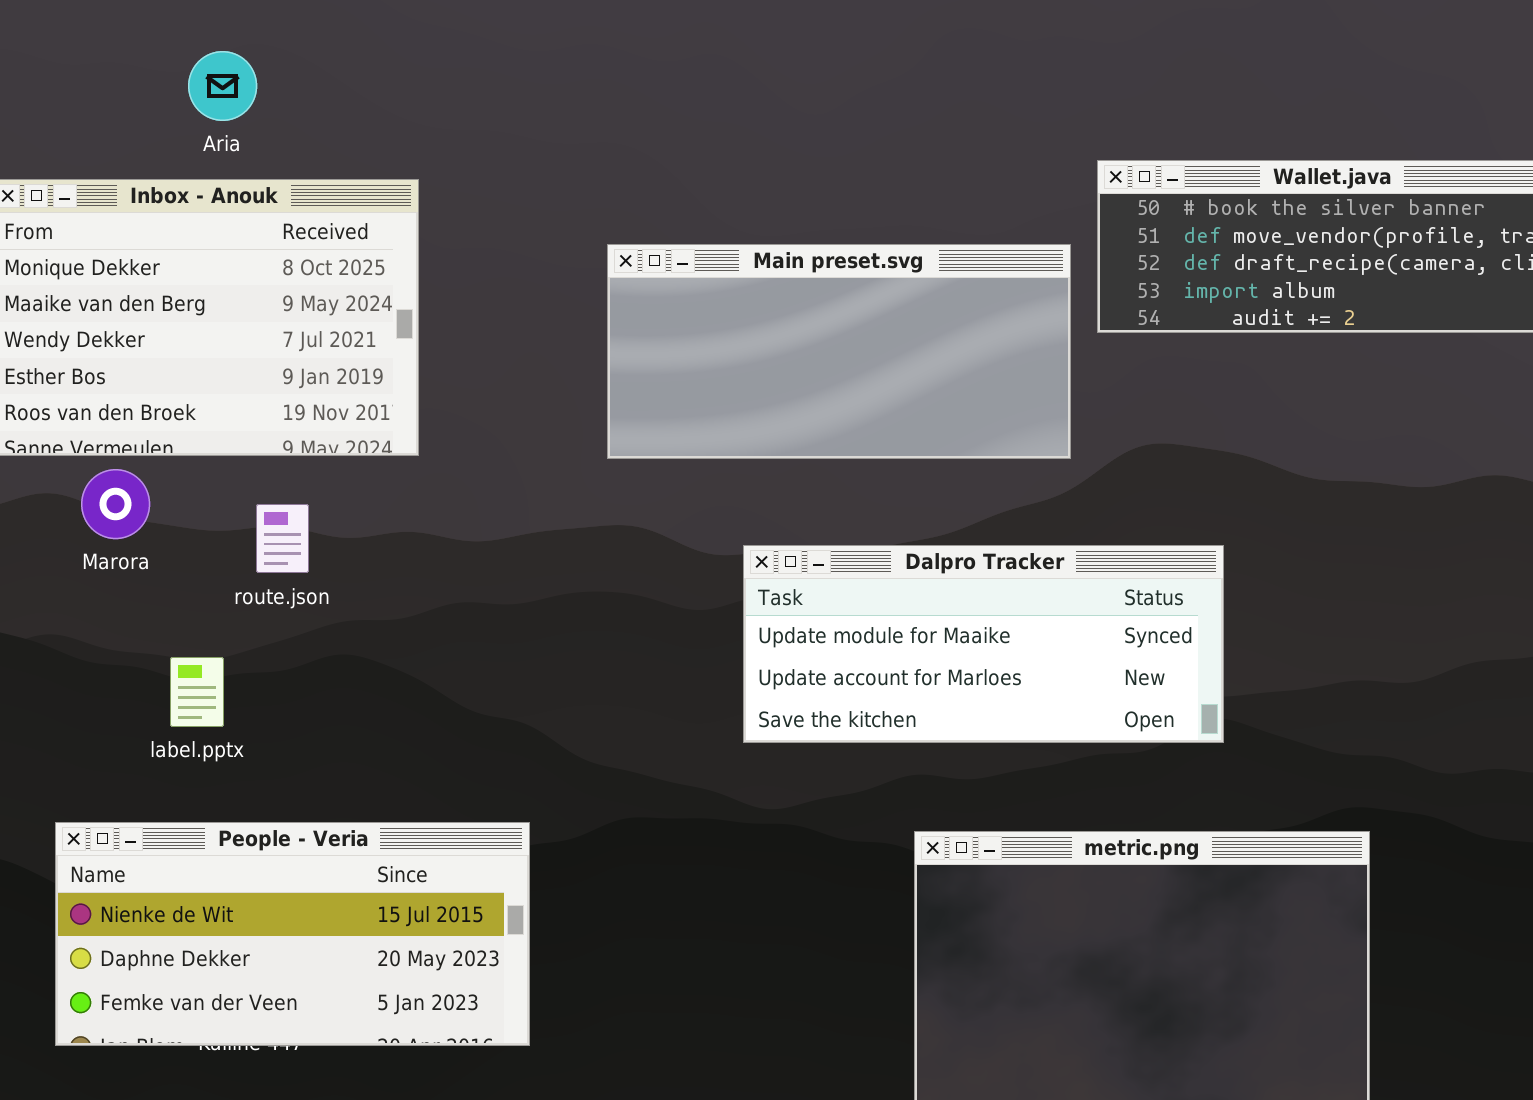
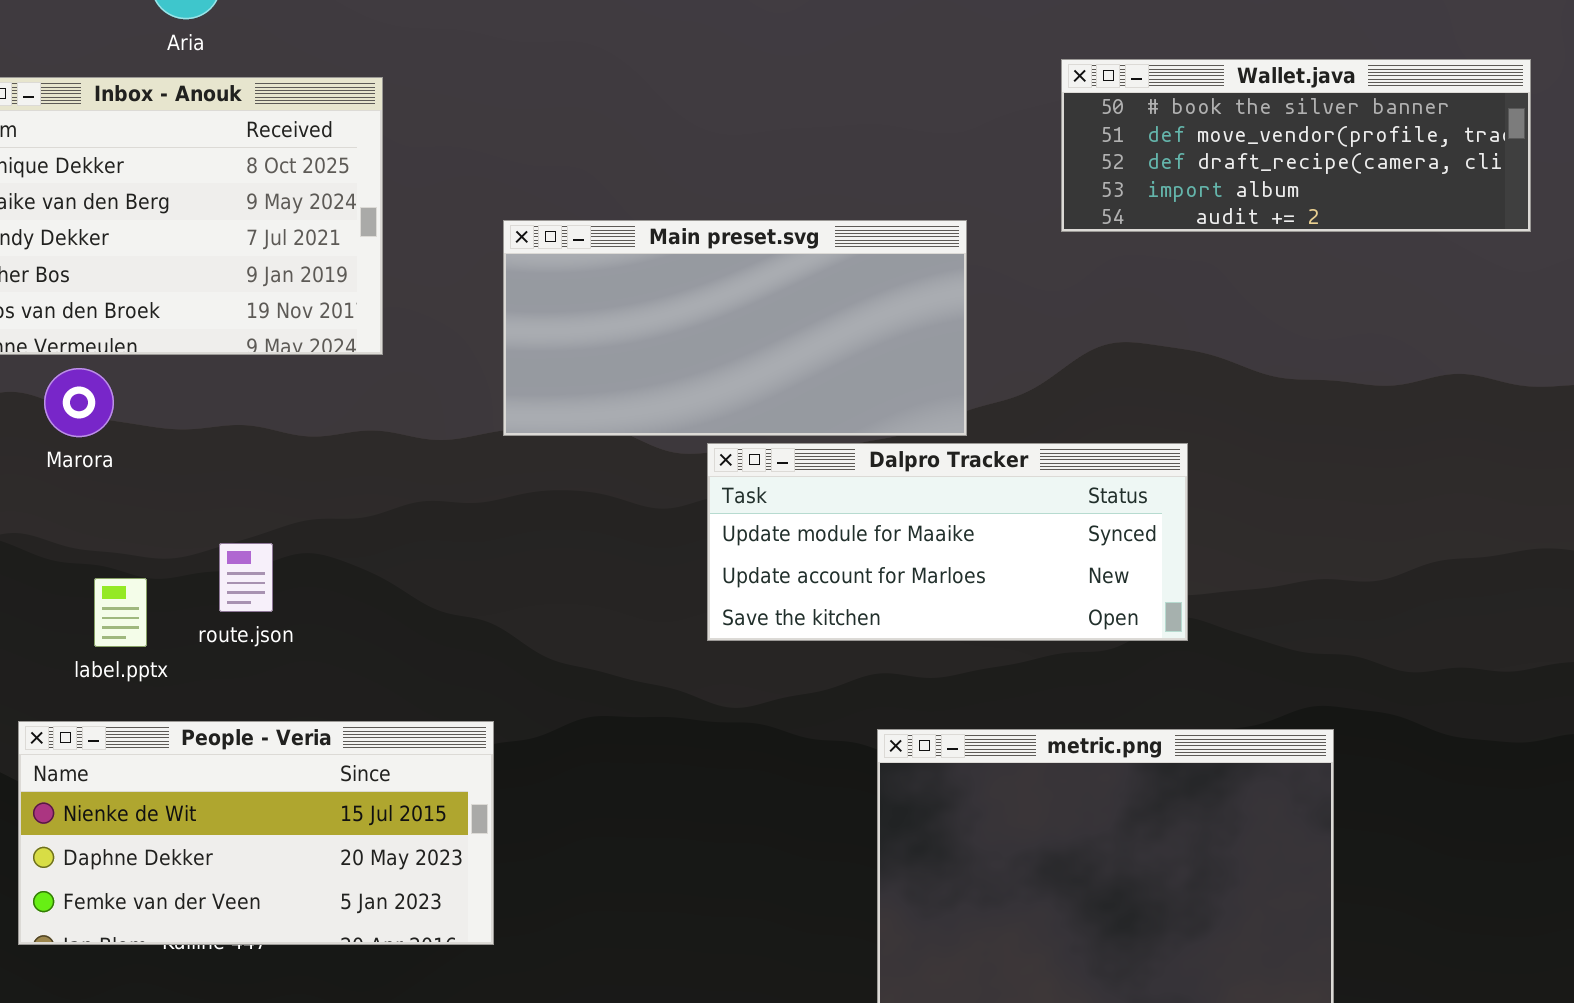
Main preset.svg: [607,244,1071,459] -> [503,220,967,436], moved
route.json: [256,504,309,573] -> [219,543,273,612], moved
label.pptx: [170,657,224,727] -> [94,578,147,647], moved

